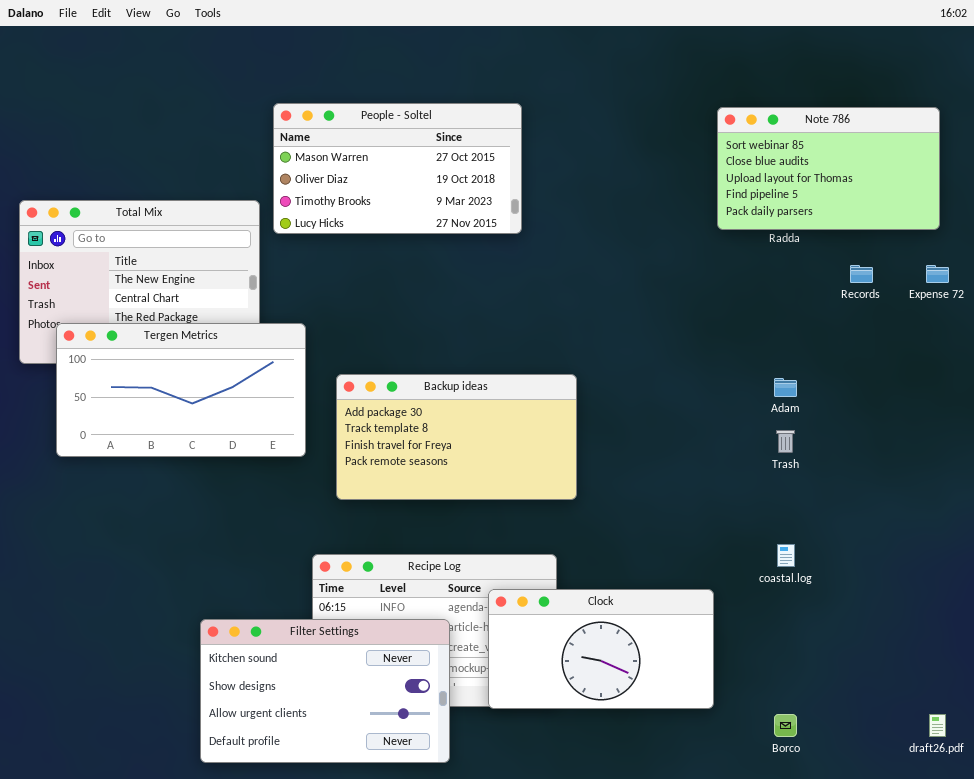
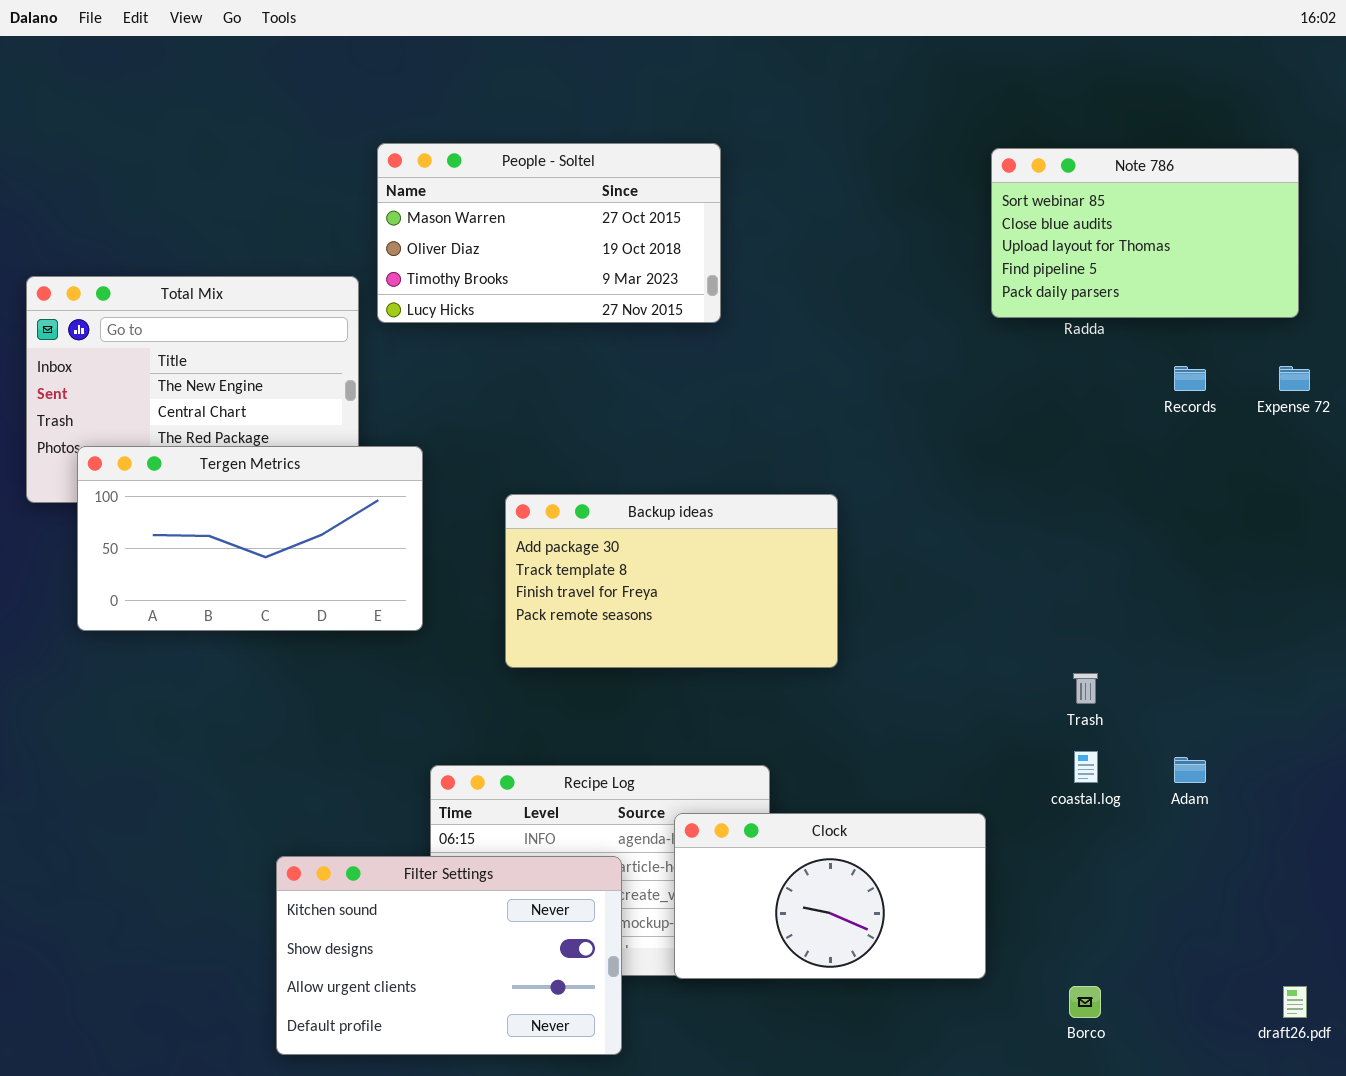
Backup ideas: [336,374,577,500] -> [505,494,838,668], moved
Adam: [774,378,797,397] -> [1174,757,1206,783], moved
Trash: [776,430,795,453] -> [1073,673,1098,704], moved

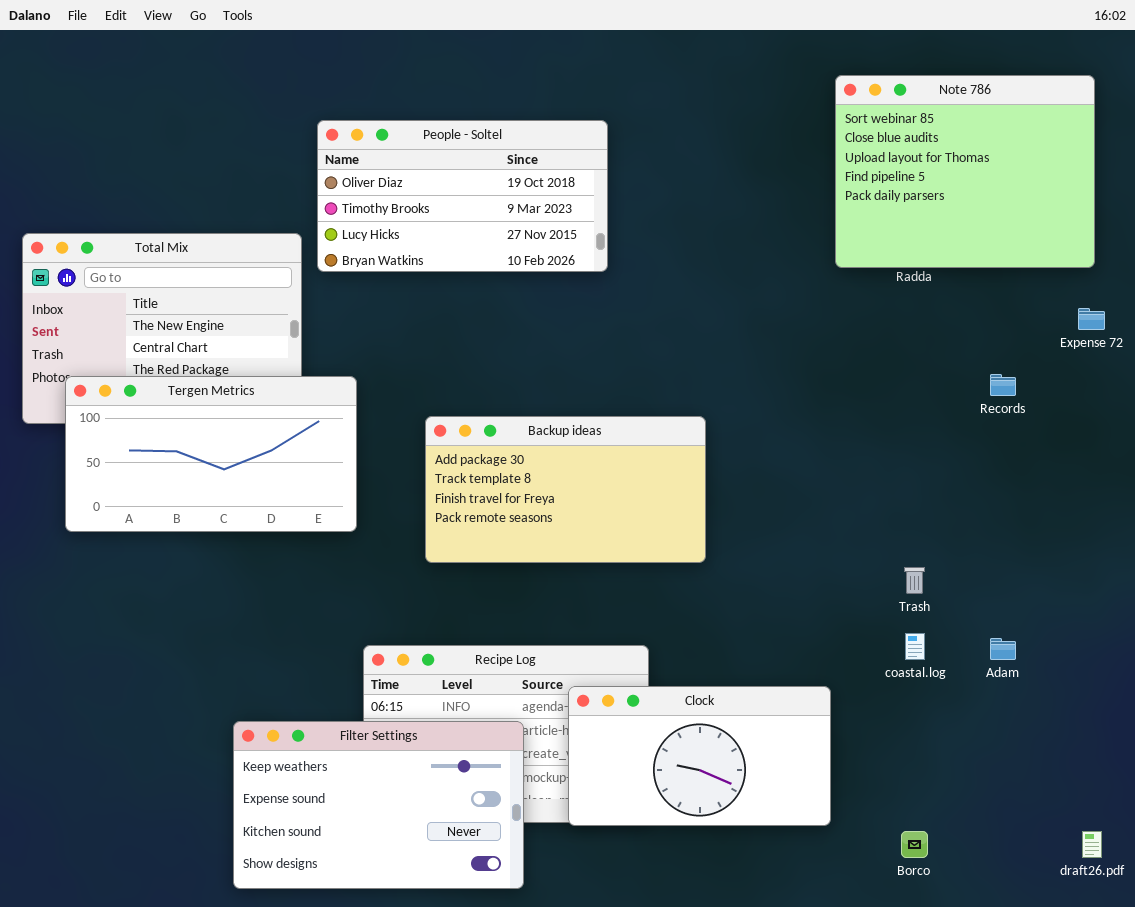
People - Soltel: [377,143,721,323] -> [317,120,608,272], scrolled down 1 row
Note 786: [991,148,1299,318] -> [835,75,1095,268], resized
Records: [1174,366,1206,391] -> [990,374,1016,396], moved
Filter Settings: [276,856,622,1055] -> [233,721,524,889], scrolled up 2 rows

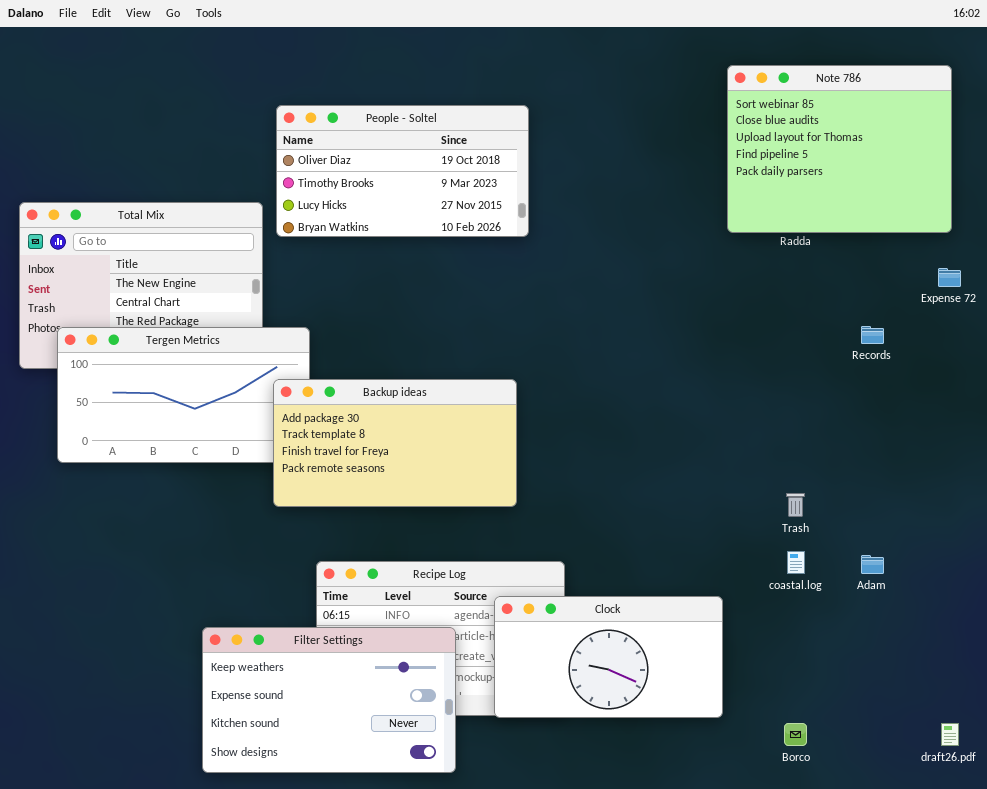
Backup ideas: [425,416,706,563] -> [273,379,517,507], moved

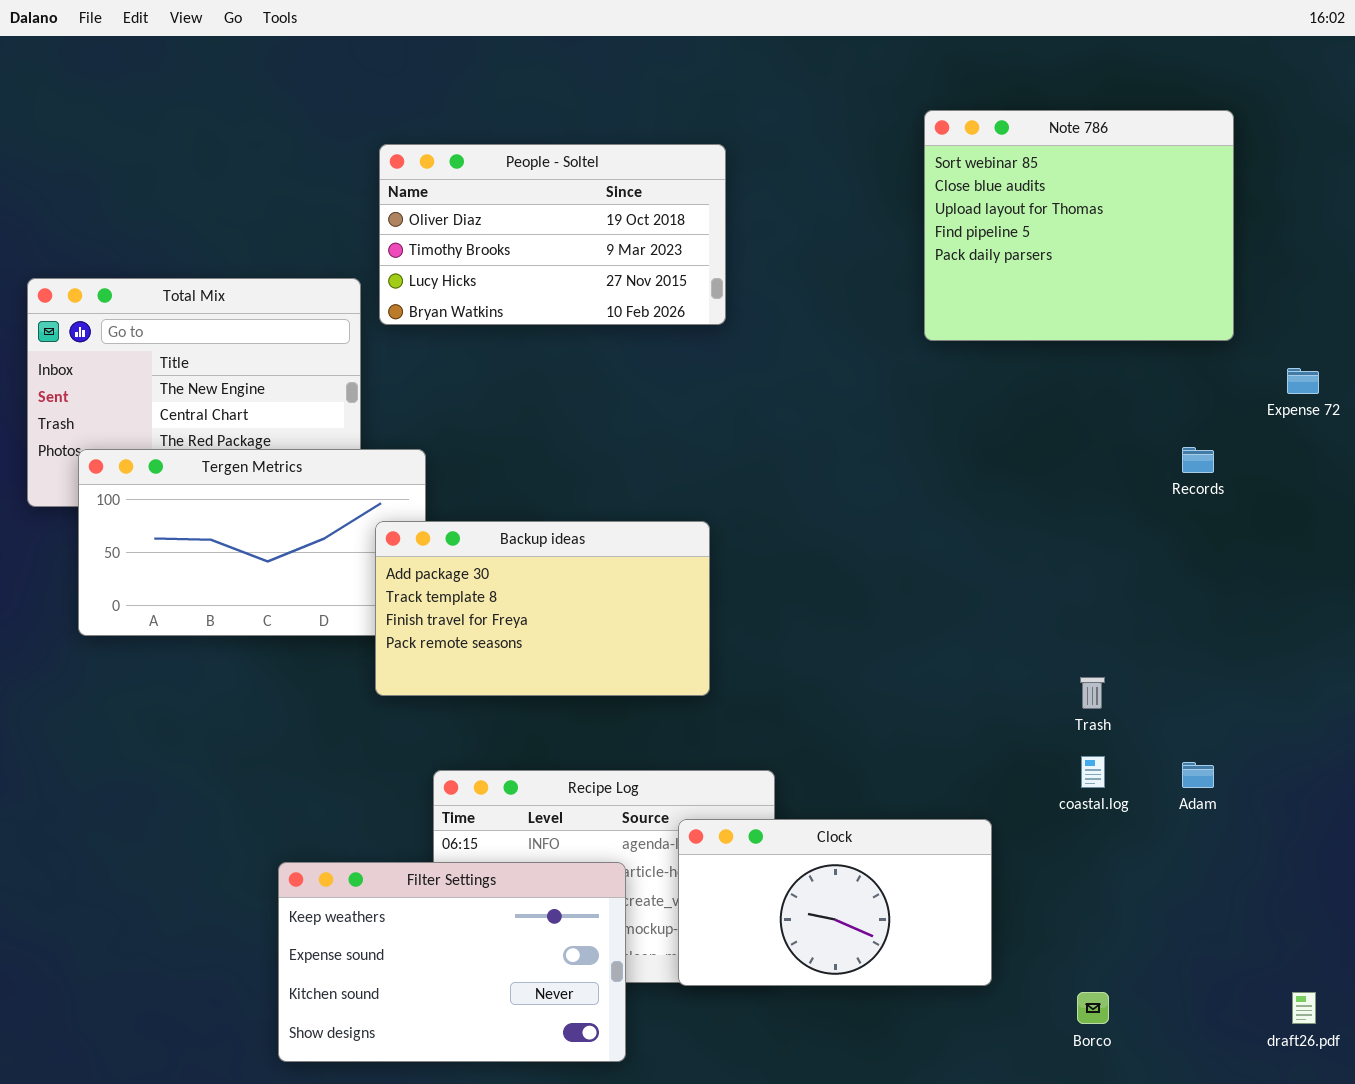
Note 786: [727,65,952,233] -> [924,110,1234,341], moved

